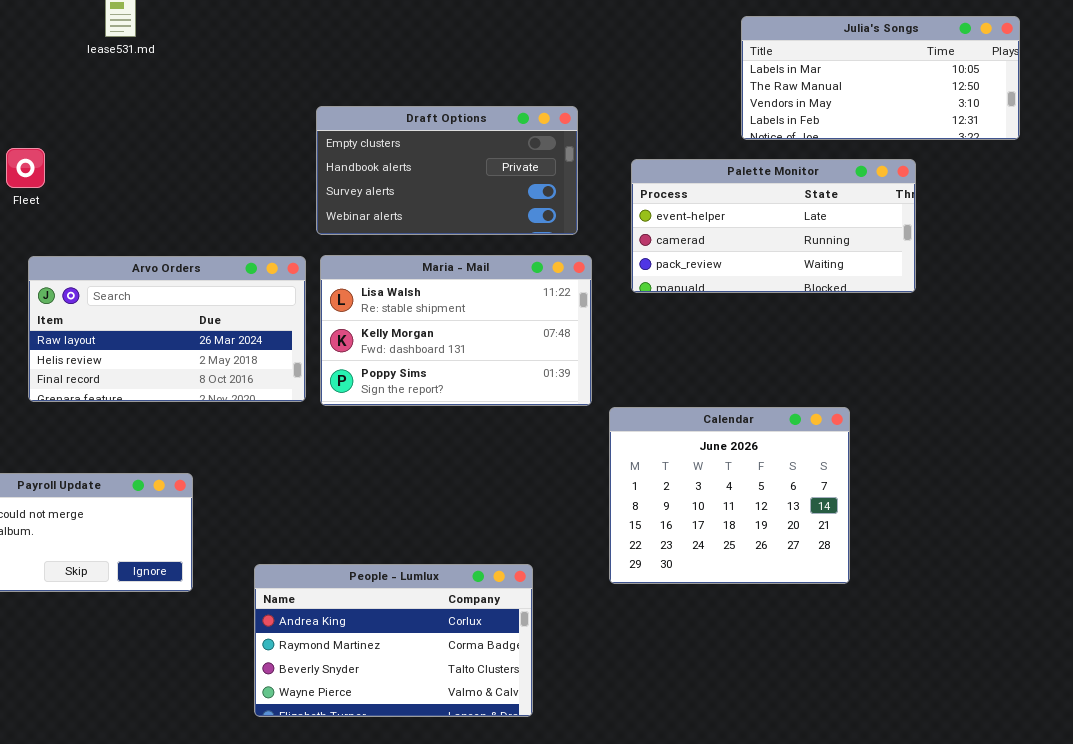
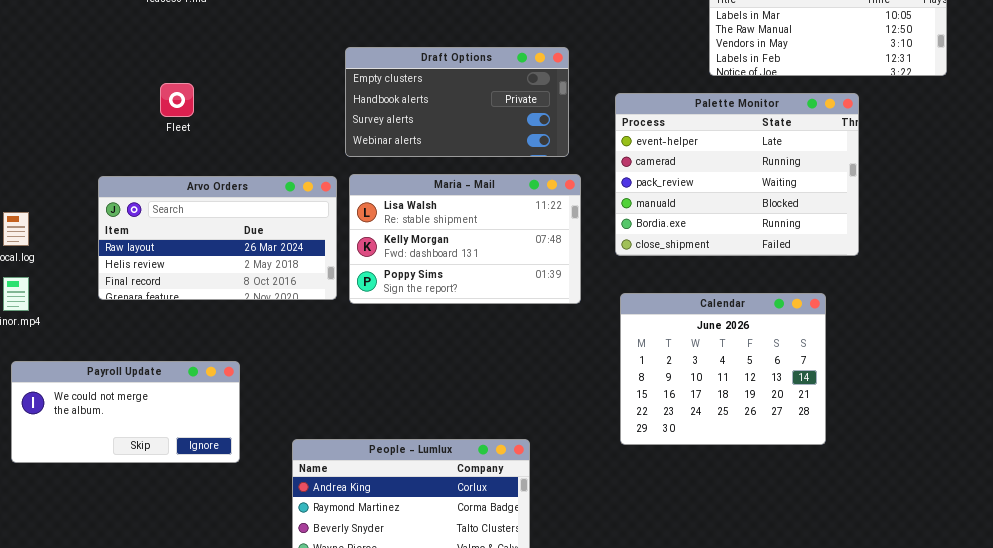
Fleet: [6,148,45,188] -> [160,83,194,117], moved
Palette Monitor: [631,159,916,293] -> [615,93,859,256], resized
Calendar: [609,407,850,584] -> [620,293,826,445], moved

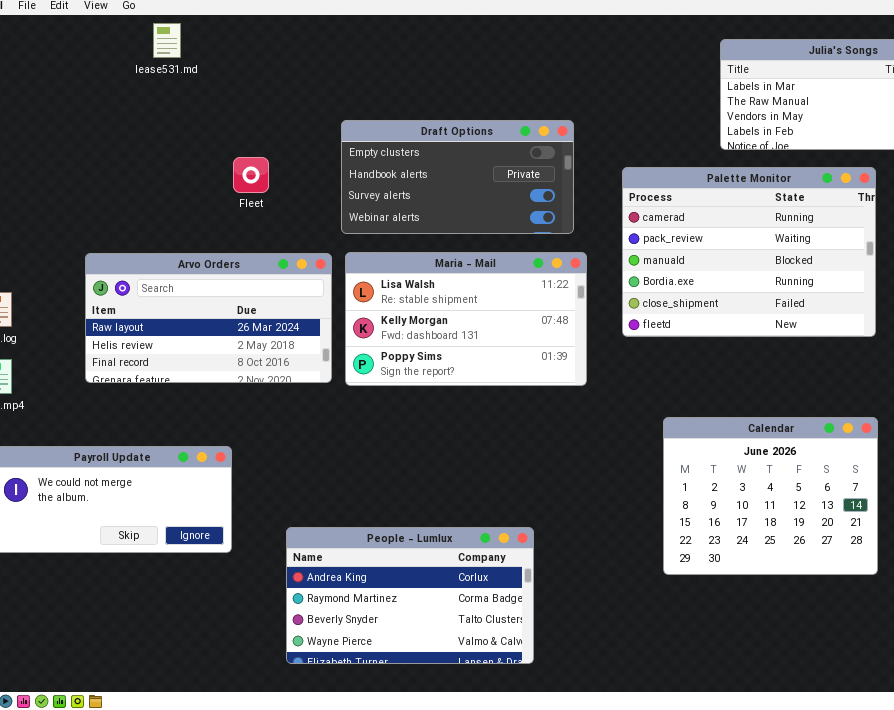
Fleet: [160,83,194,117] -> [233,157,269,193], moved
Palette Monitor: [615,93,859,256] -> [622,167,876,337], scrolled down 1 row
Calendar: [620,293,826,445] -> [663,417,878,575], moved

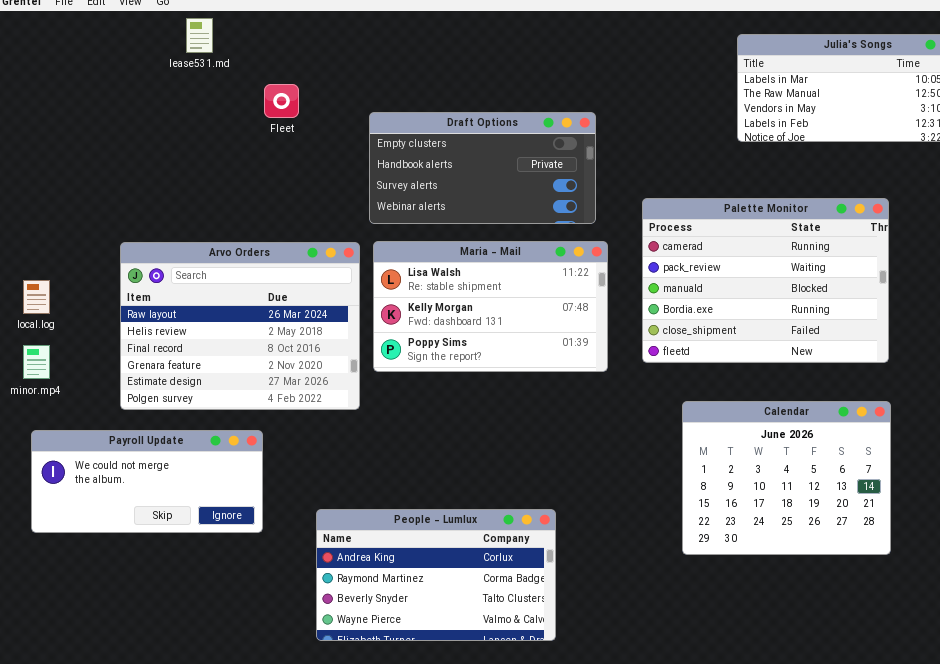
Fleet: [233,157,269,193] -> [264,84,299,118], moved
Palette Monitor: [622,167,876,337] -> [642,198,889,363], moved
Arvo Orders: [85,253,332,383] -> [120,242,360,410], resized

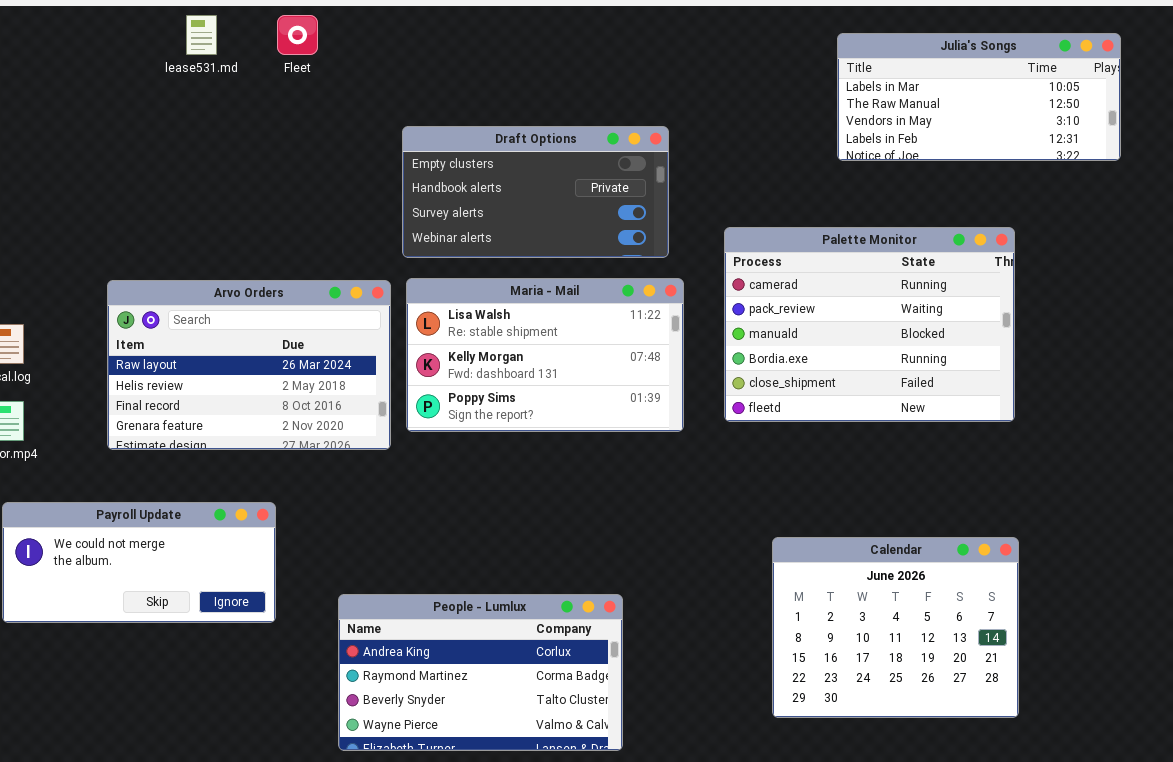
Fleet: [264,84,299,118] -> [277,15,318,55], moved
Arvo Orders: [120,242,360,410] -> [107,280,391,450], resized
Calendar: [682,401,891,555] -> [772,537,1019,718], moved

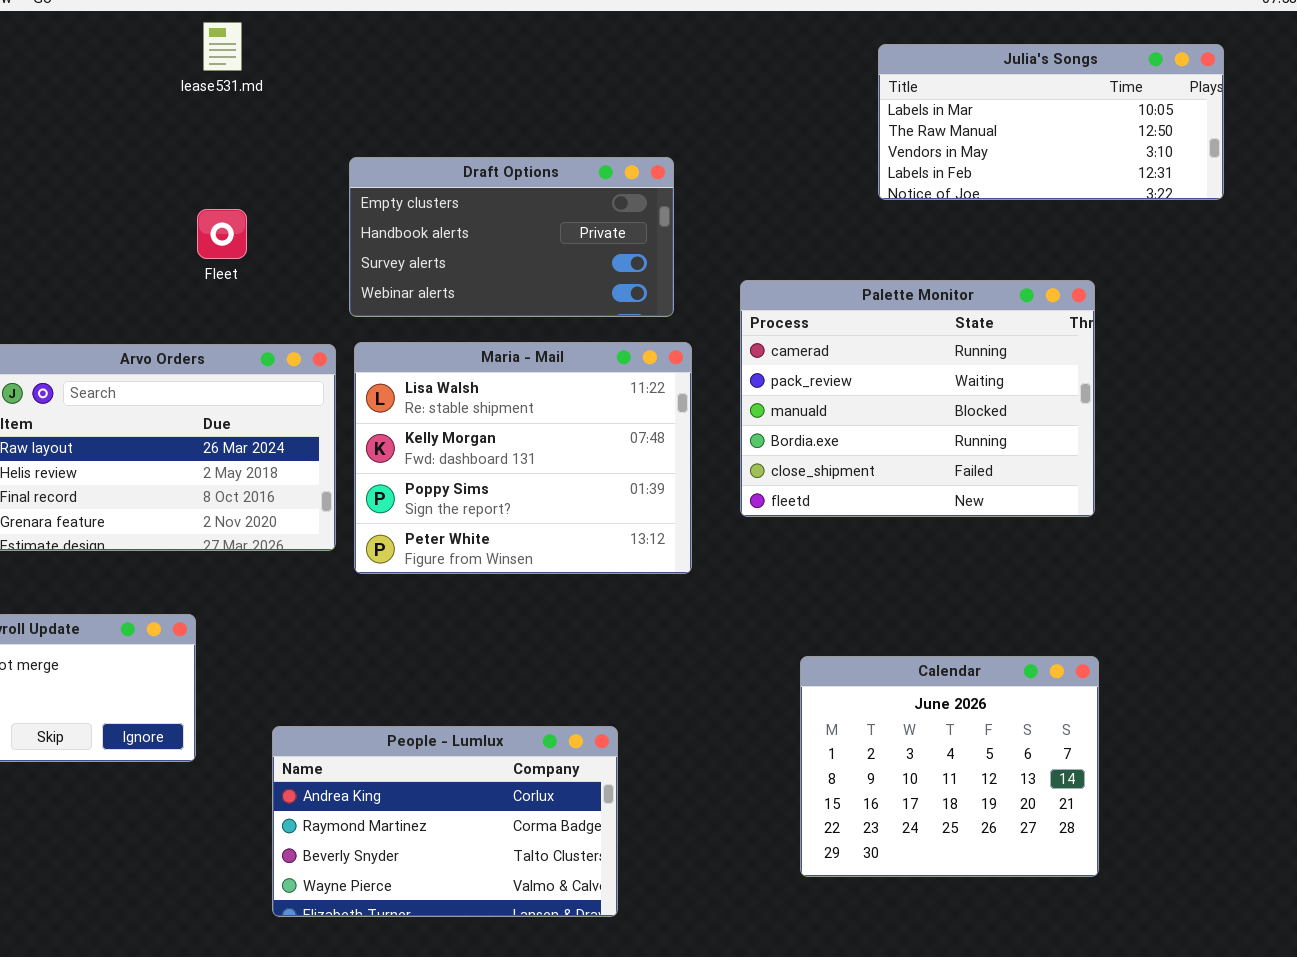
lease531.md: [186,15,217,55] -> [203,22,242,71], moved
Fleet: [277,15,318,55] -> [197,209,247,259], moved
Maria - Mail: [406,278,684,432] -> [354,342,692,574], resized

